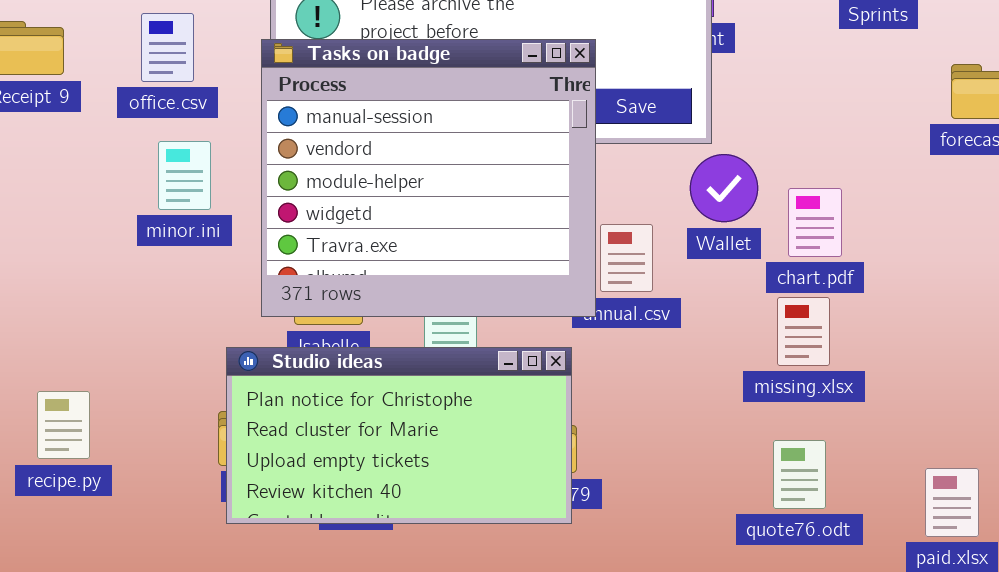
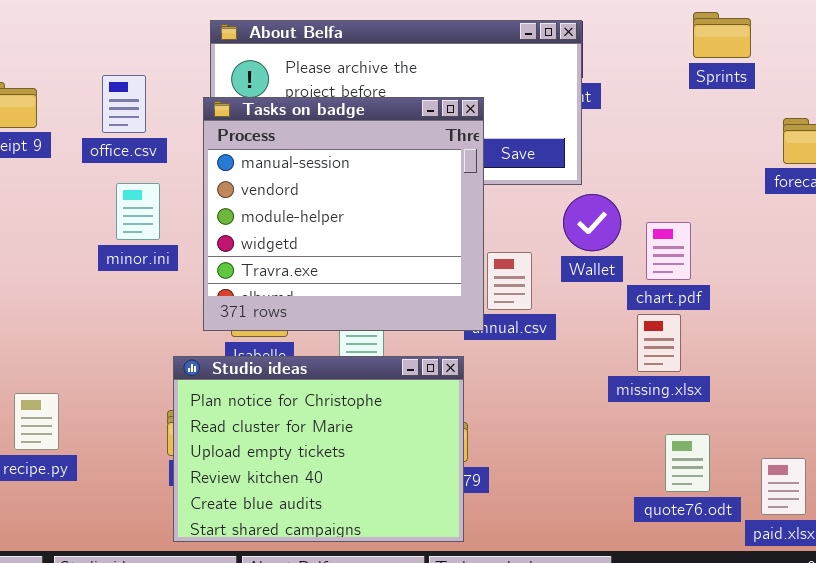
Studio ideas: [226,347,572,524] -> [173,356,464,542], resized
quote76.odt: [773,440,826,509] -> [665,434,710,492], moved

